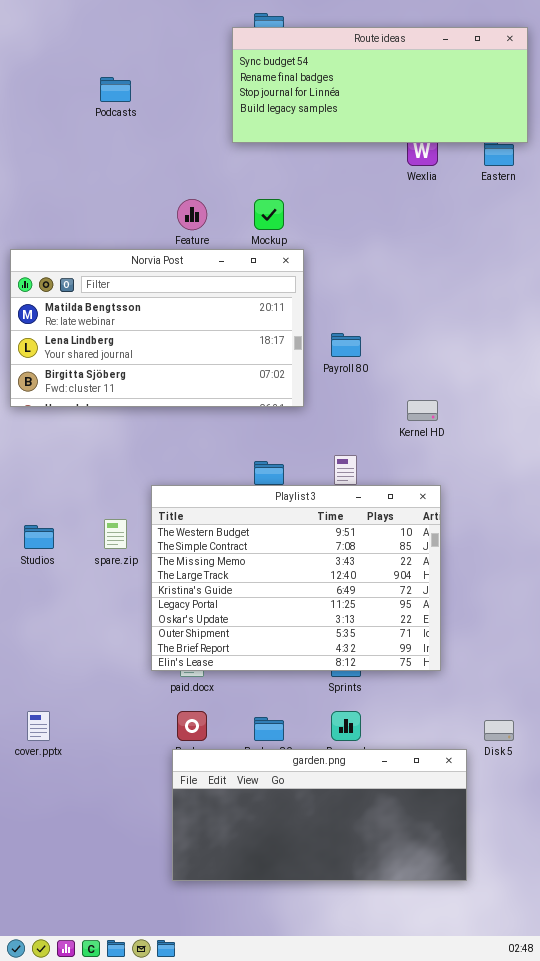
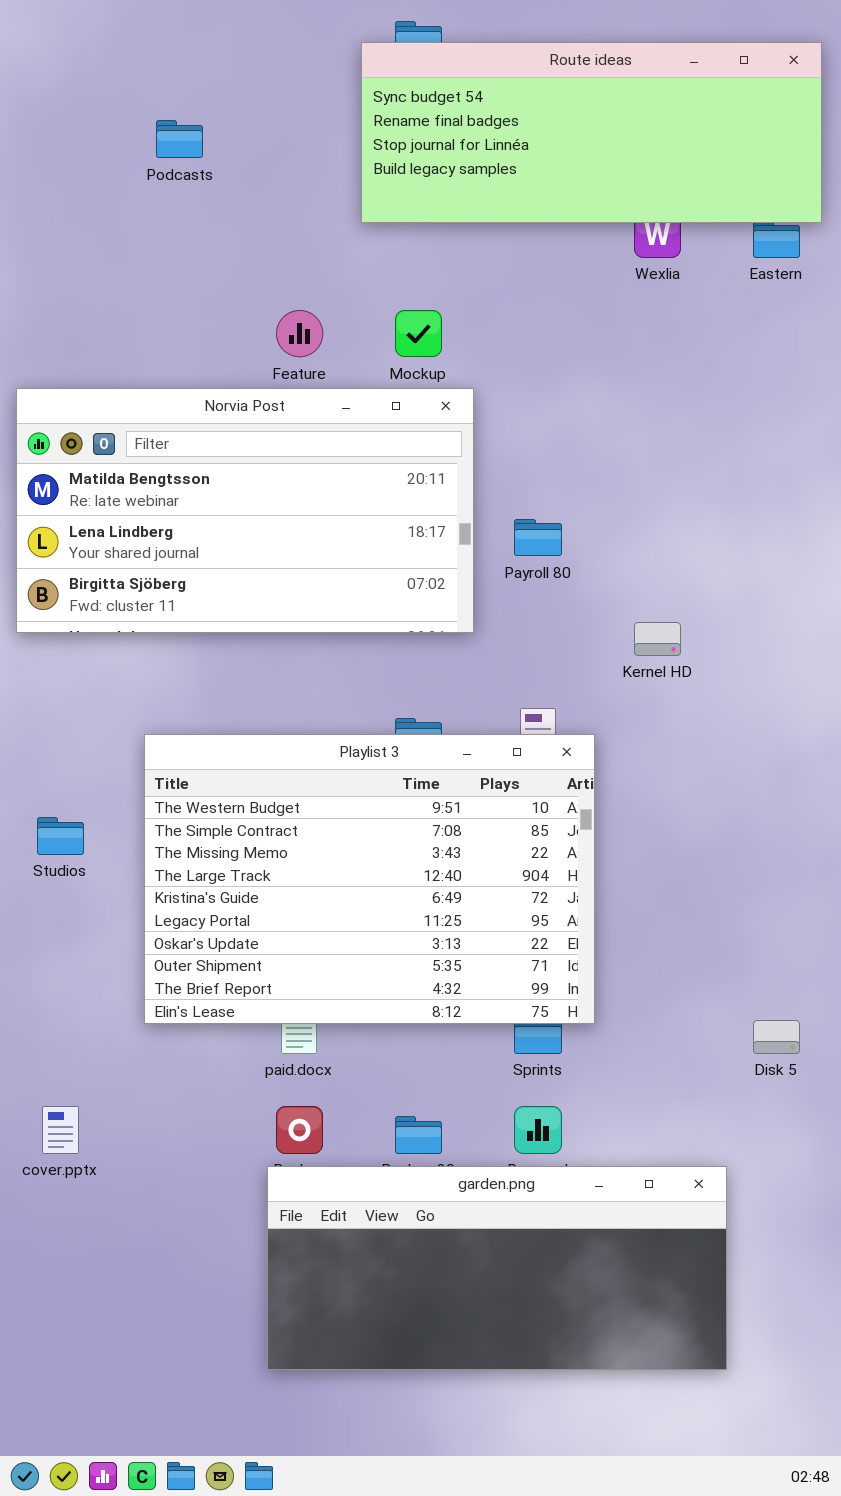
Playlist 3: [151,485,441,671] -> [144,734,595,1024], moved
Disk 5: [484,720,514,741] -> [753,1020,800,1054], moved

